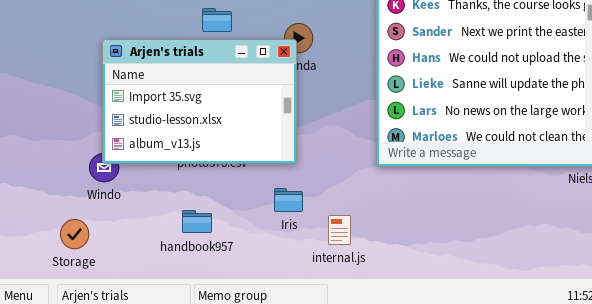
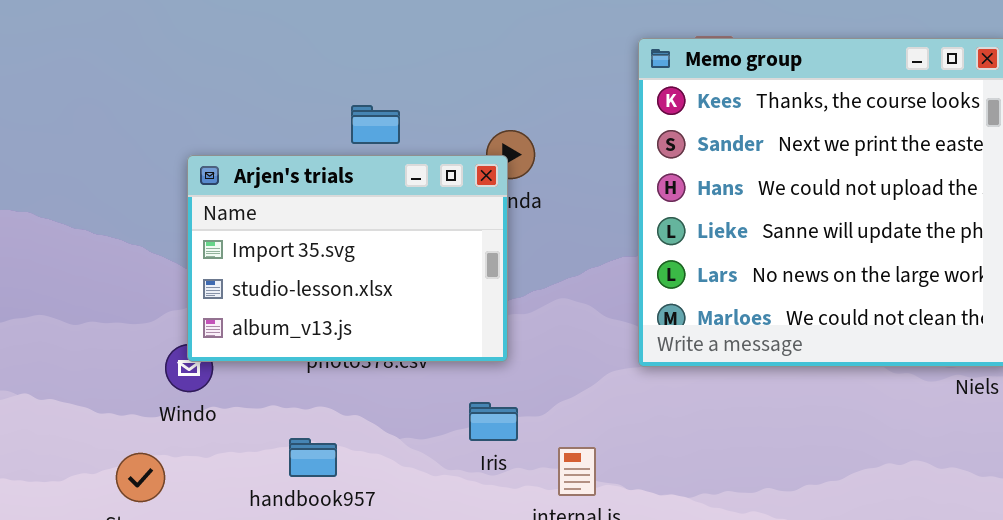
handbook957: [182,210,212,233] -> [289,438,337,477], moved

